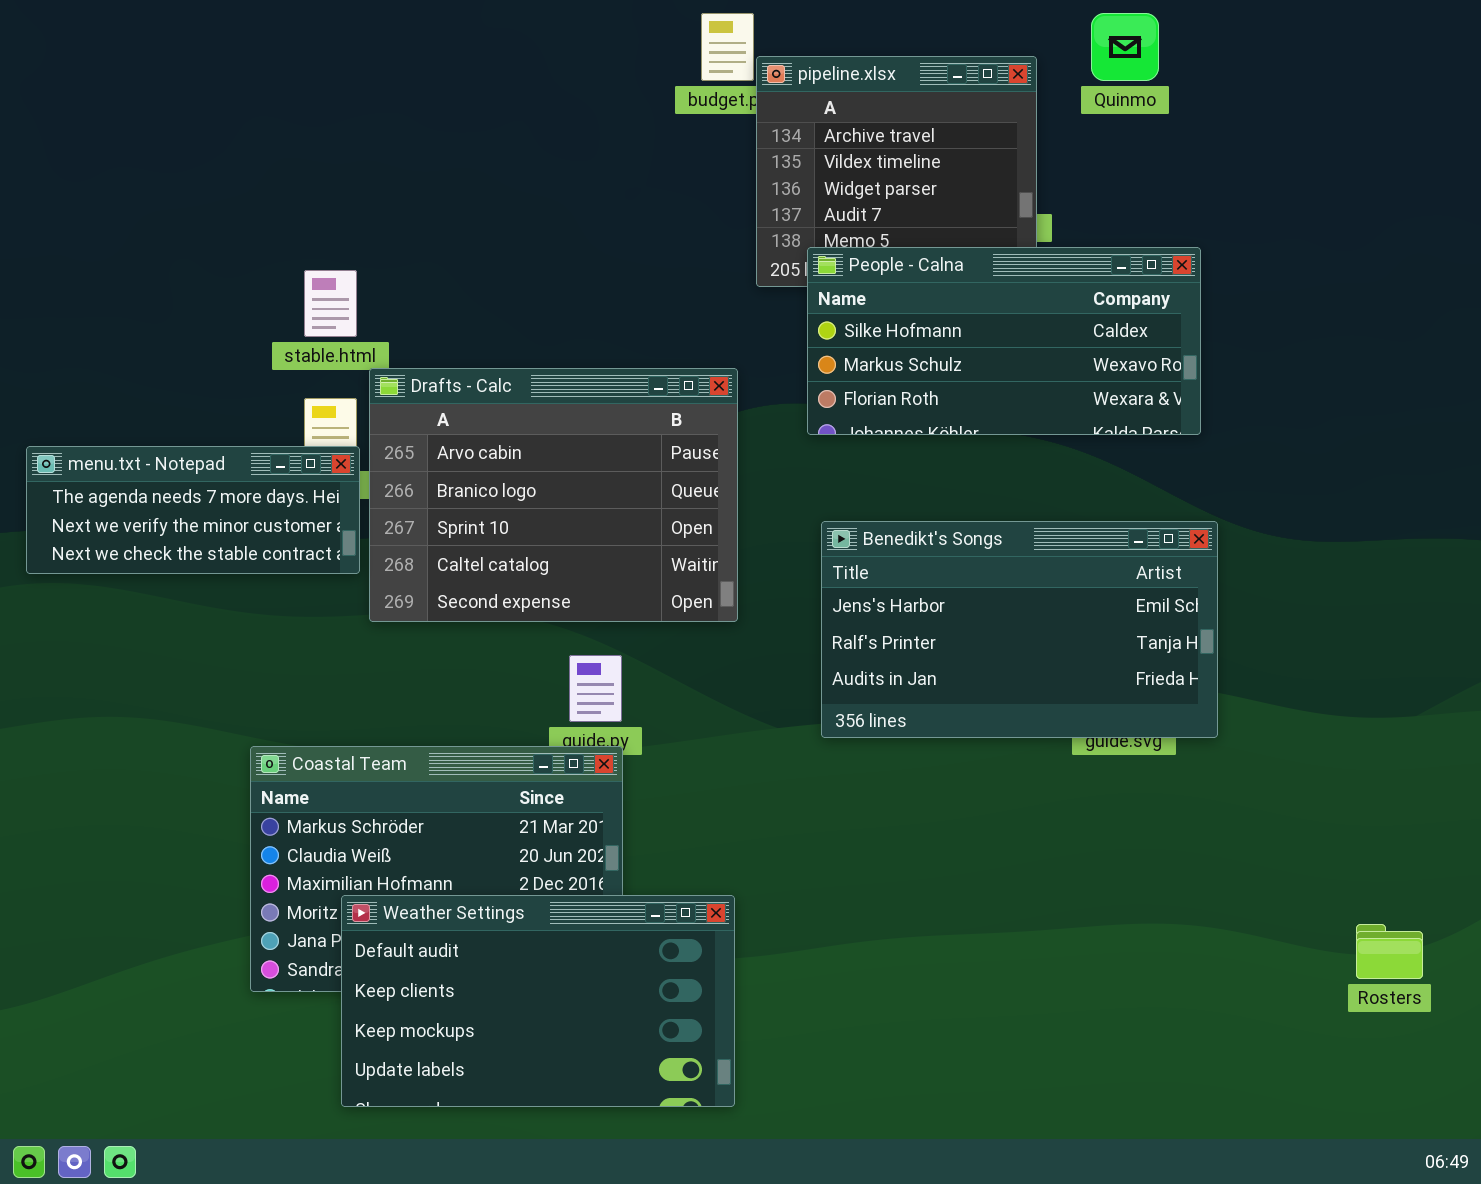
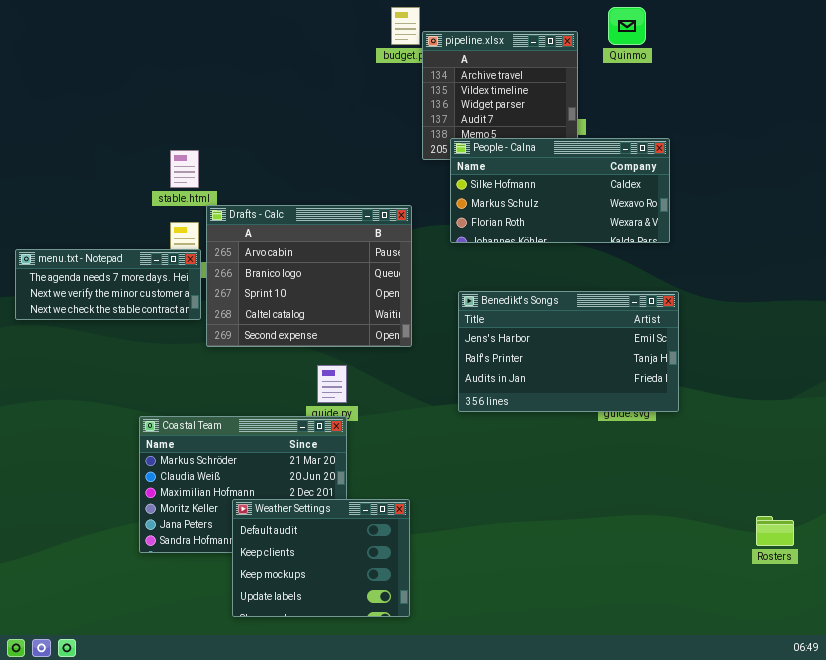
Weather Settings: [341,895,735,1107] -> [232,499,410,617], resized

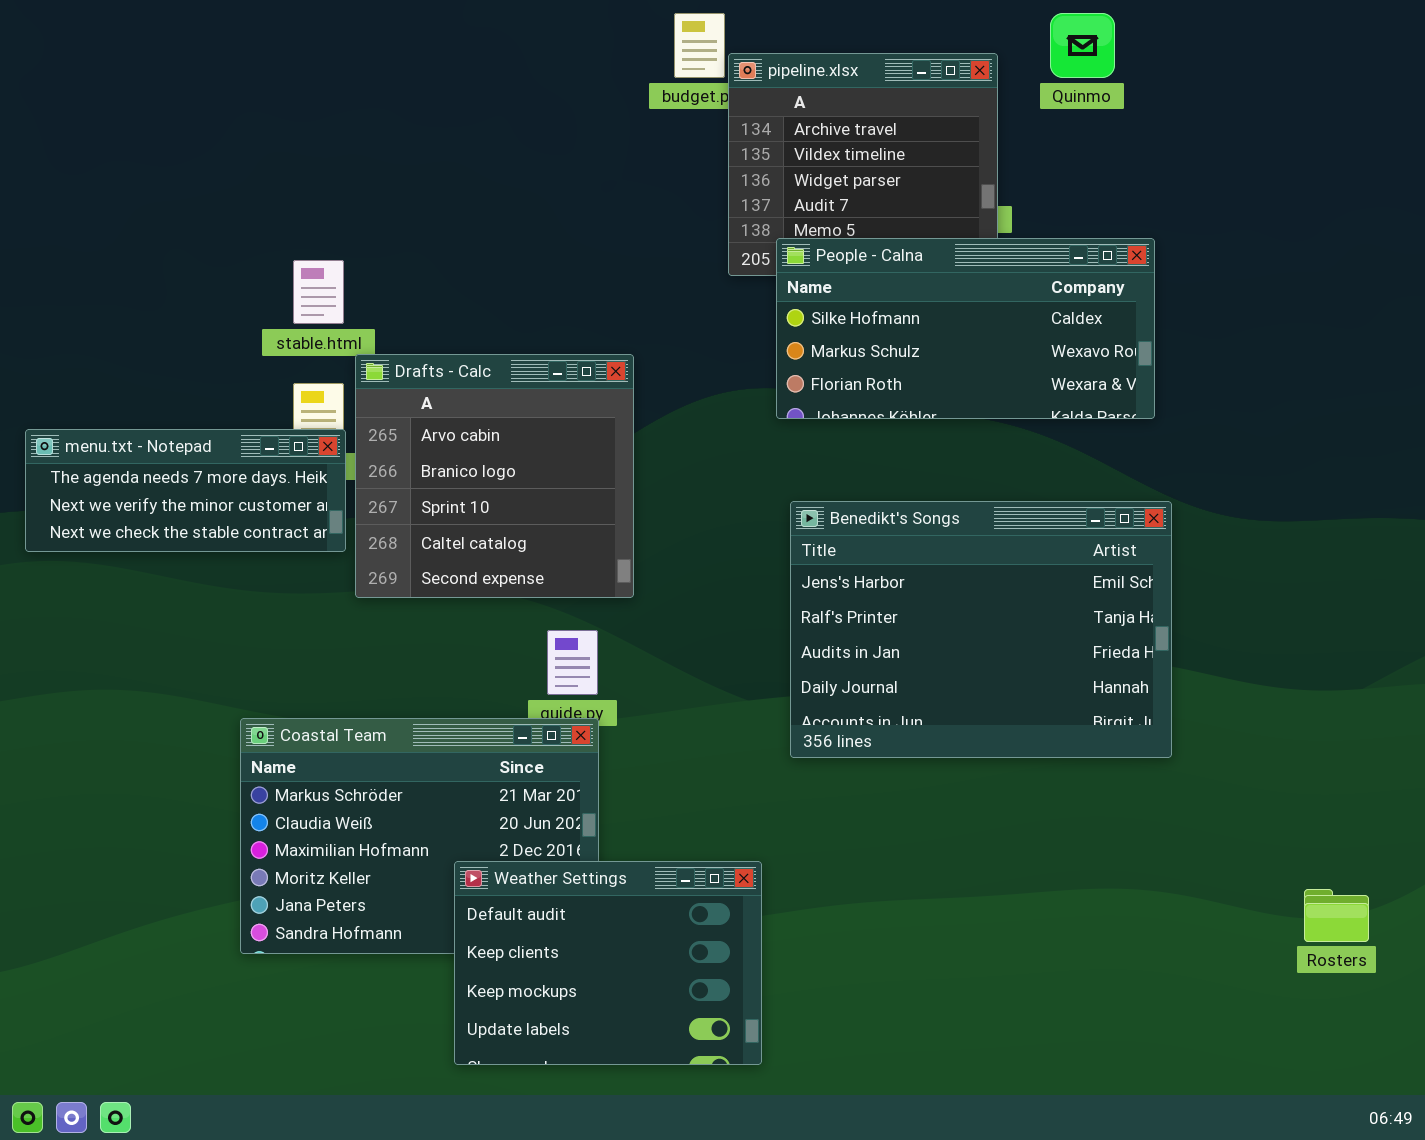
Drafts - Calc: [206,205,412,347] -> [355,354,634,598], resized
Benedikt's Songs: [458,291,679,412] -> [790,501,1172,758], resized
Weather Settings: [232,499,410,617] -> [454,861,762,1065], moved

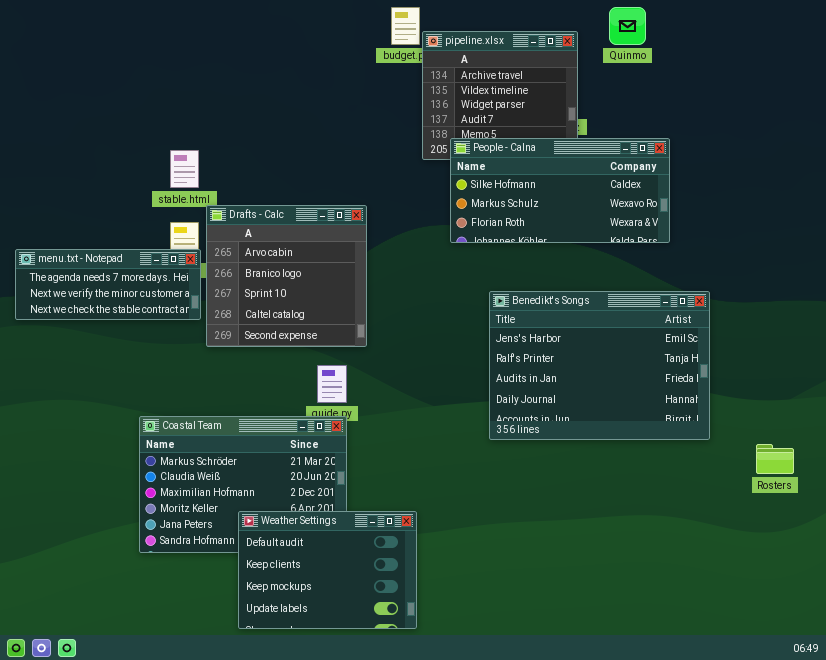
Benedikt's Songs: [790,501,1172,758] -> [489,291,710,440], moved
Weather Settings: [454,861,762,1065] -> [238,511,417,629], moved
Rosters: [1304,889,1369,942] -> [756,444,794,474], moved

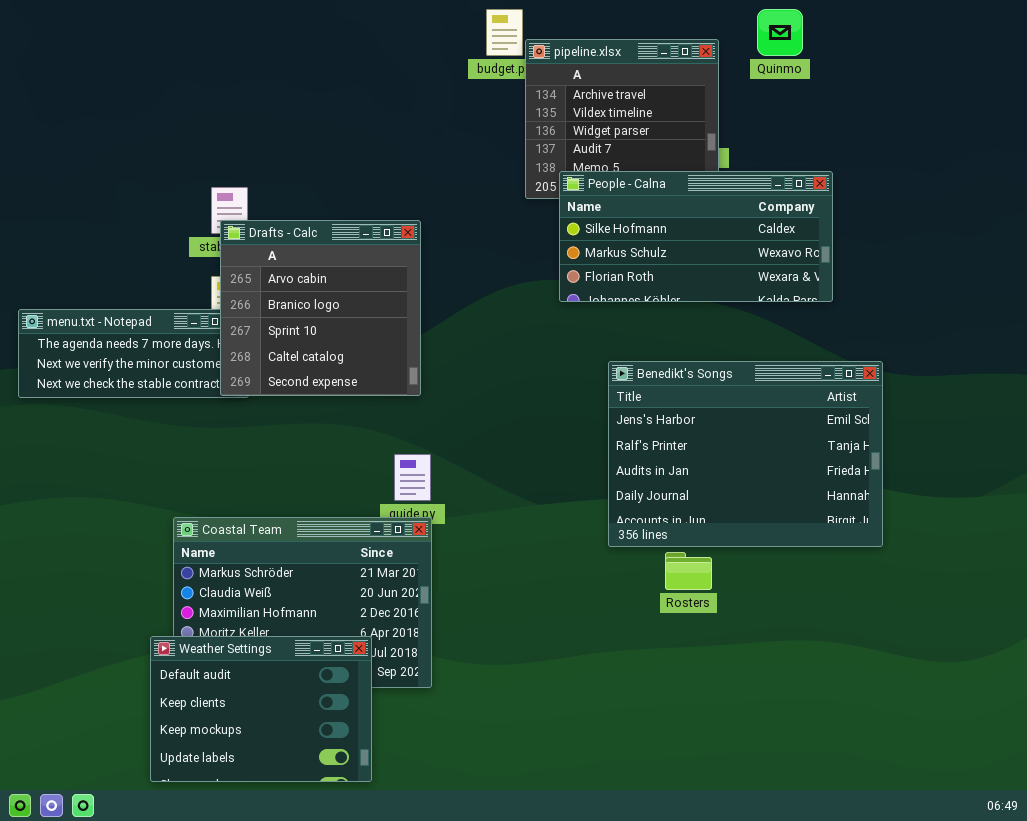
Drafts - Calc: [206,205,367,347] -> [220,220,421,396], moved
Rosters: [756,444,794,474] -> [665,552,712,590], moved
Weather Settings: [238,511,417,629] -> [150,636,372,782], moved

